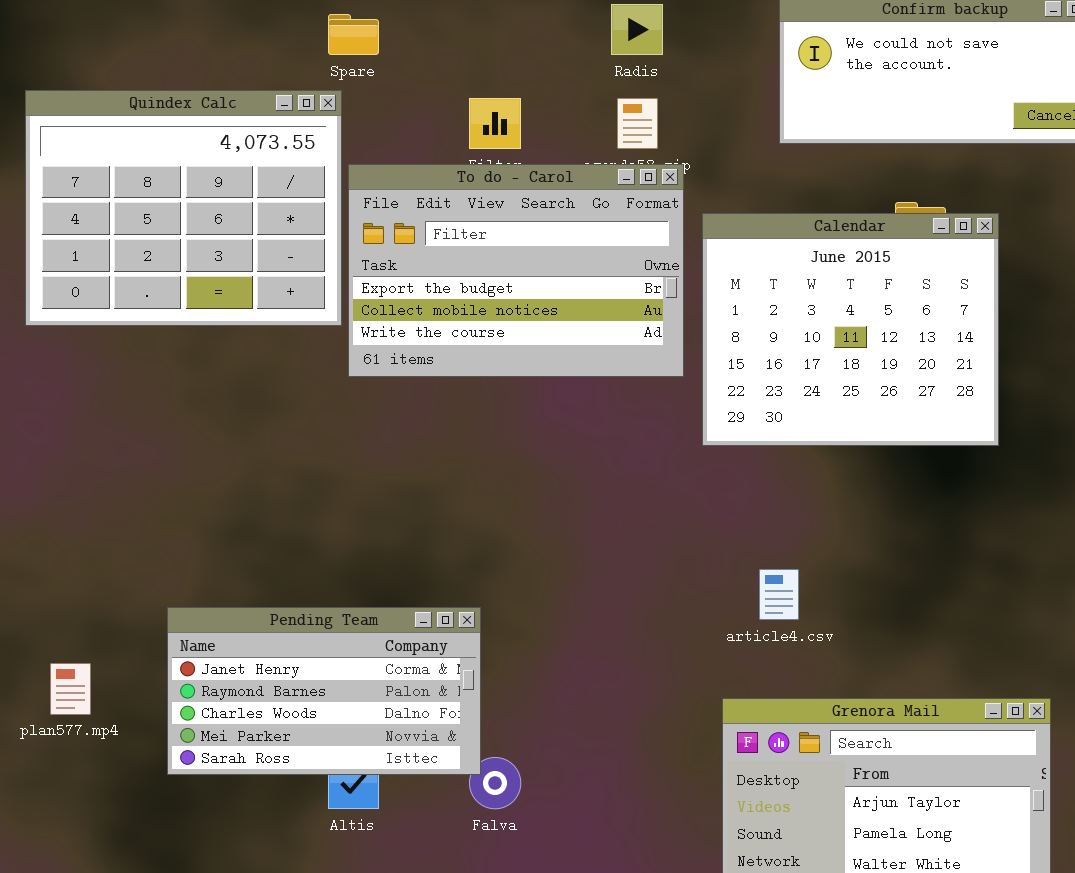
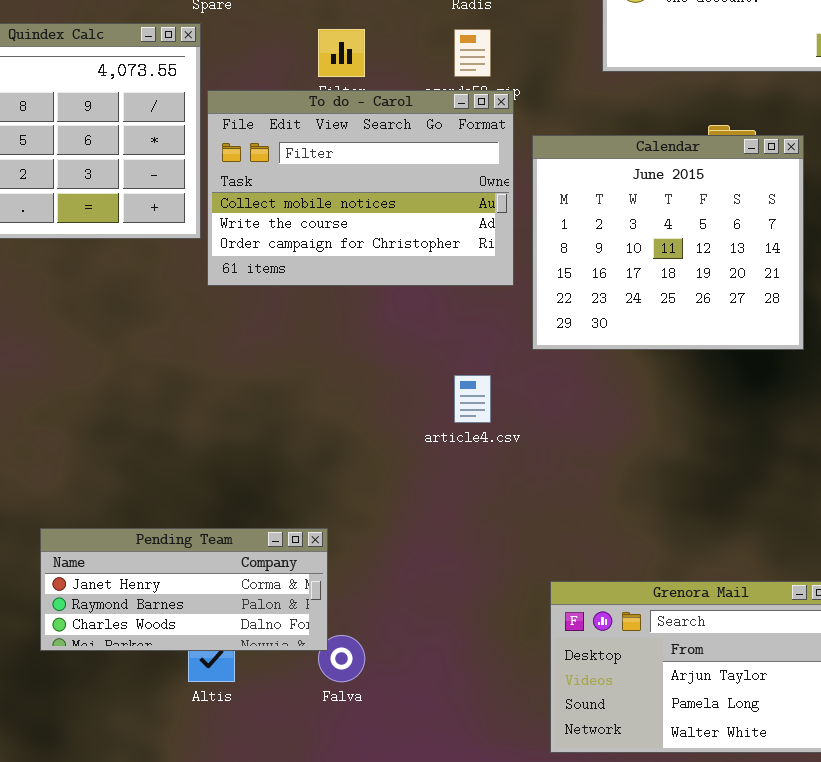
To do - Carol: [348,164,684,377] -> [207,90,514,286], scrolled down 1 row
article4.csv: [759,569,799,620] -> [454,375,491,423], moved
Pending Team: [167,607,481,775] -> [40,528,328,651], resized

